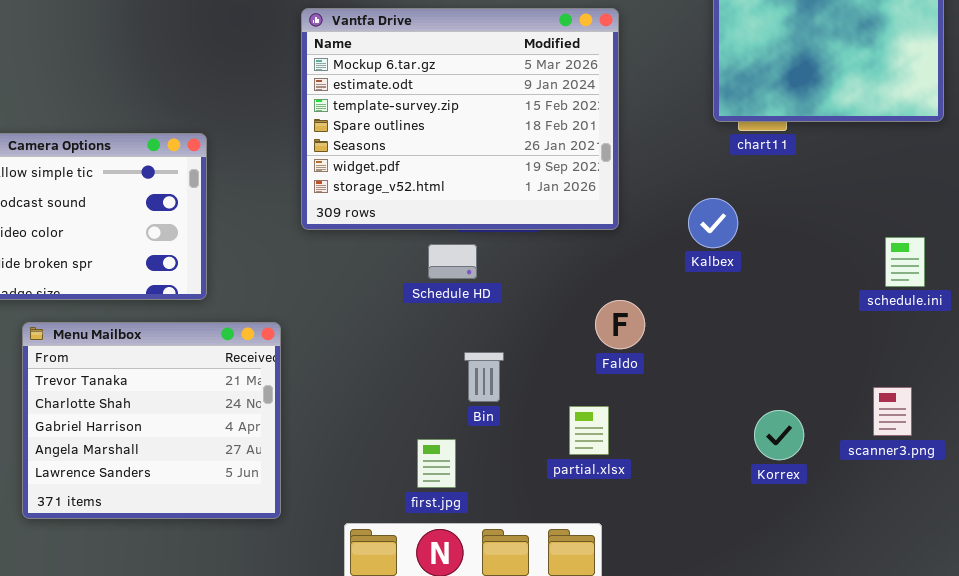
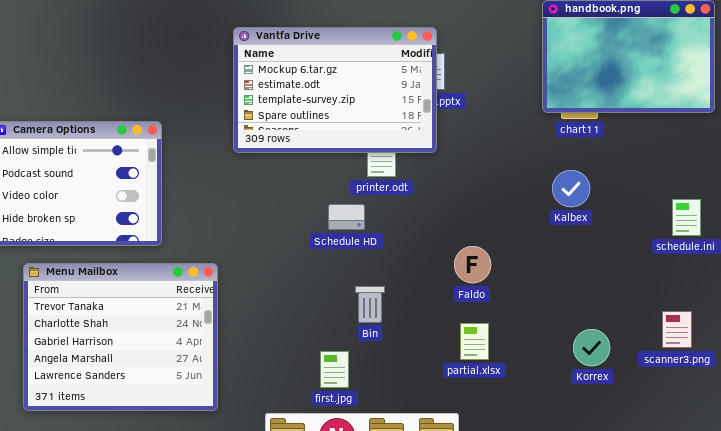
Vantfa Drive: [301,8,619,230] -> [233,27,437,153], resized
Kalbex: [688,198,738,248] -> [552,170,590,207], moved
partial.xlsx: [569,406,609,455] -> [460,323,489,360], moved

